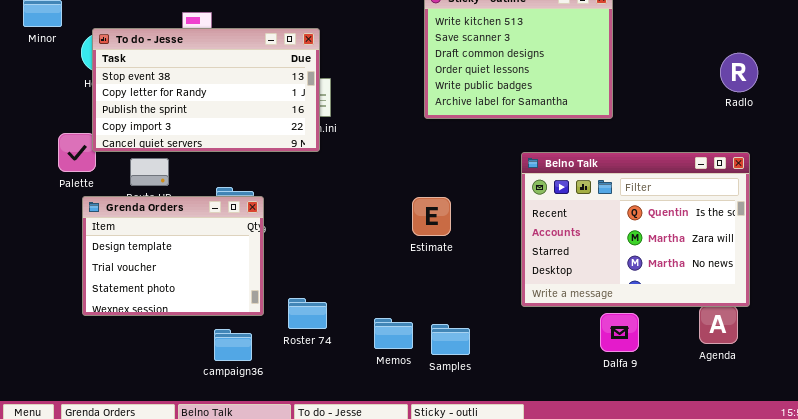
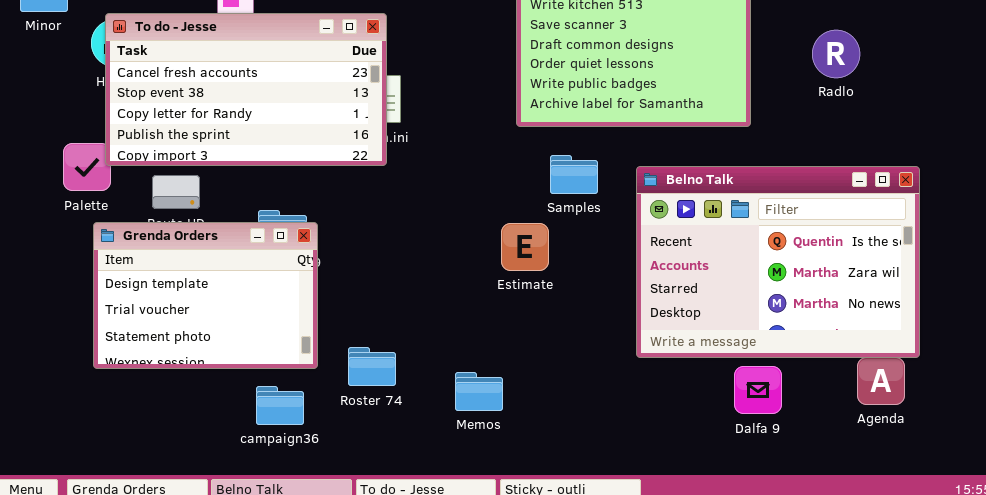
To do - Jesse: [92,28,320,152] -> [105,13,387,166], scrolled up 1 row
Radlo: [720,53,758,92] -> [812,30,860,78], moved
Samples: [431,324,470,355] -> [550,155,598,194], moved

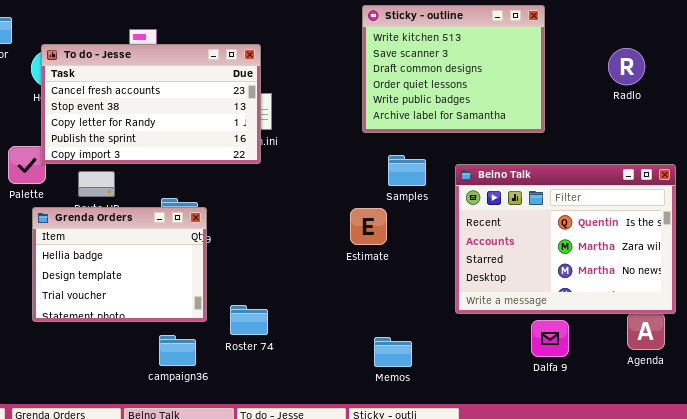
Radlo: [812,30,860,78] -> [608,48,645,85], moved
Grenda Orders: [93,222,318,369] -> [32,207,207,322], scrolled up 1 row
Memos: [455,372,503,411] -> [374,337,412,367], moved

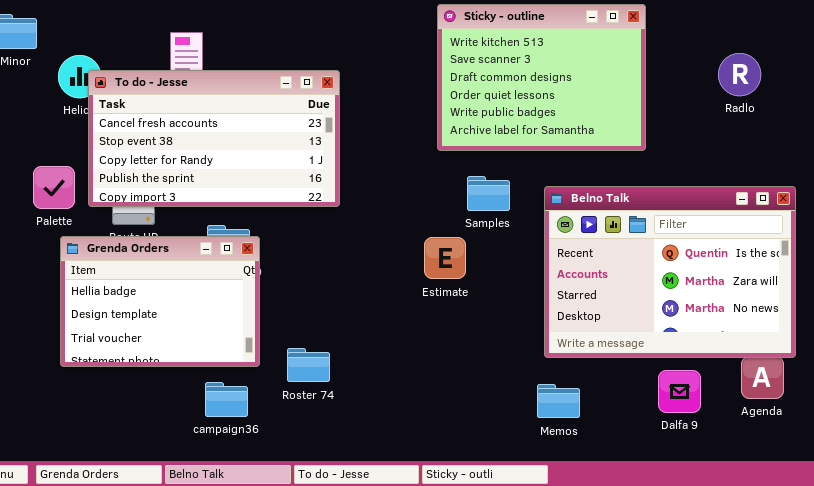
To do - Jesse: [41,44,261,164] -> [88,70,340,207], moved
Dalfa 9: [531,320,569,357] -> [658,370,701,413], moved
Memos: [374,337,412,367] -> [537,384,580,418], moved

